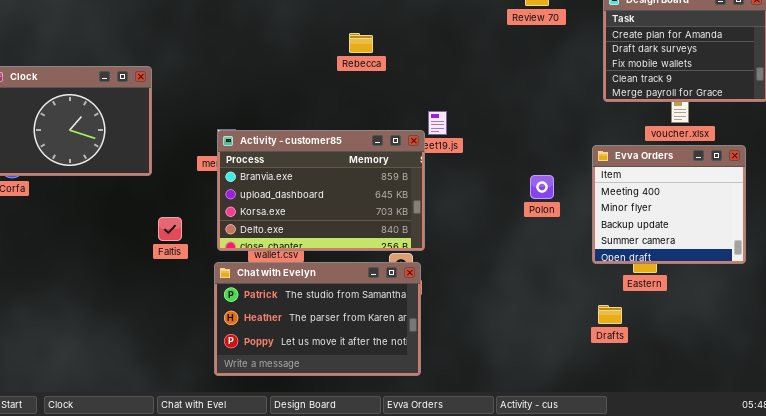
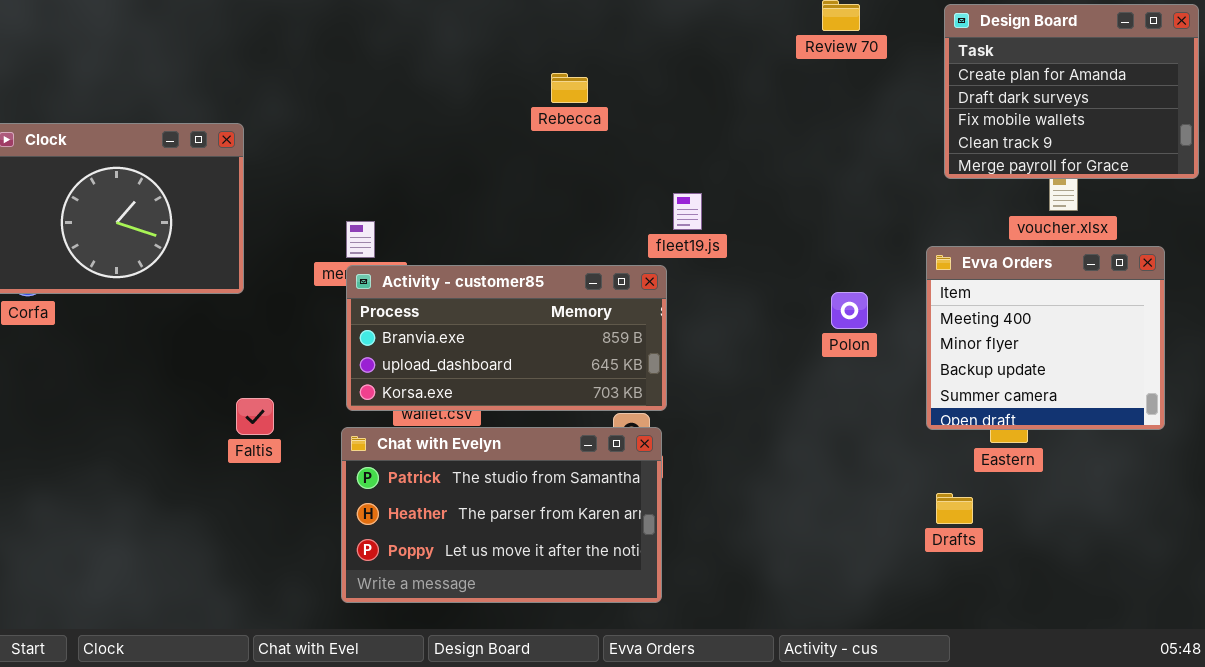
Activity - customer85: [217,130,425,251] -> [346,265,667,411], resized
Faltis: [158,217,182,241] -> [236,398,274,435], moved

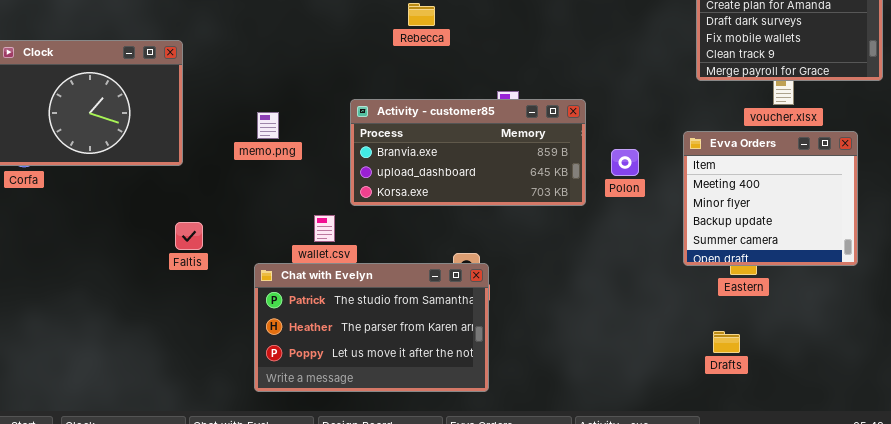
Activity - customer85: [346,265,667,411] -> [350,99,586,206], moved
Polon: [831,292,868,329] -> [611,149,639,176], moved
Faltis: [236,398,274,435] -> [175,222,203,250], moved
Drafts: [936,493,973,524] -> [713,331,740,353], moved

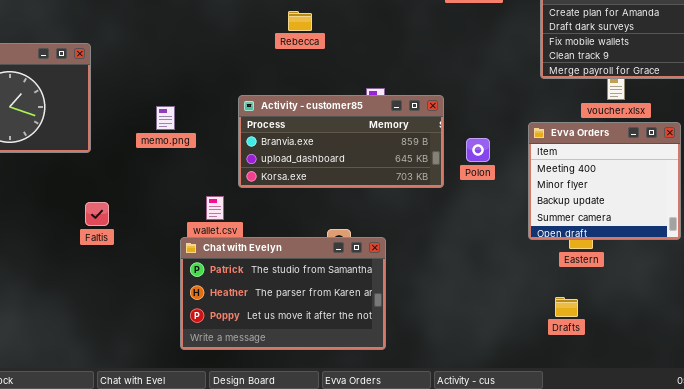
Chat with Evelyn: [254,263,489,392] -> [180,237,386,350], moved

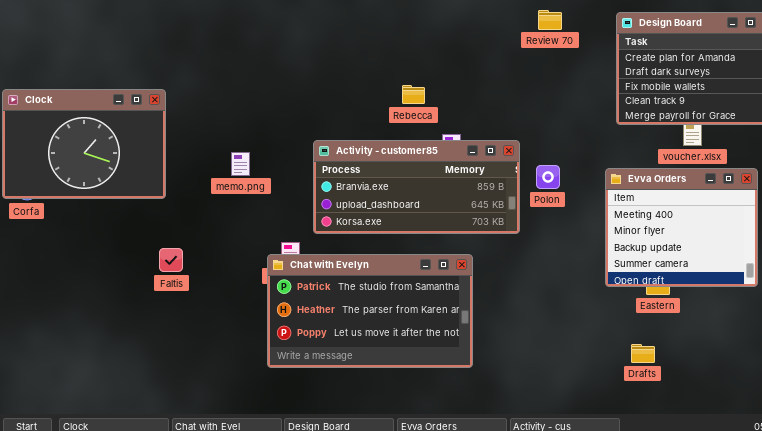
Rebecca: [288,11,312,31] -> [402,85,425,104], moved
Polon: [466,138,490,162] -> [536,165,560,189], moved
Chat with Evelyn: [180,237,386,350] -> [267,254,473,368], moved

